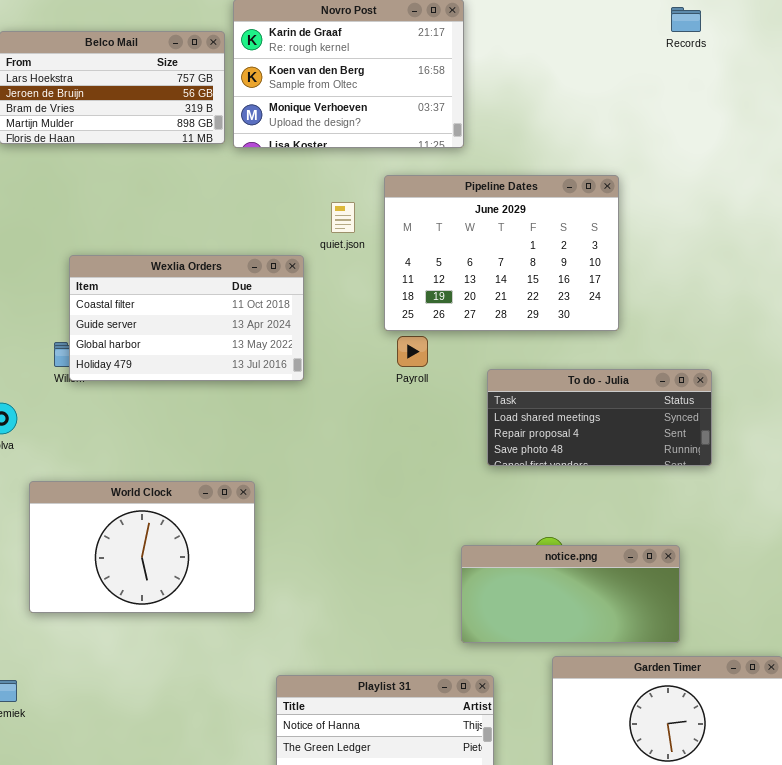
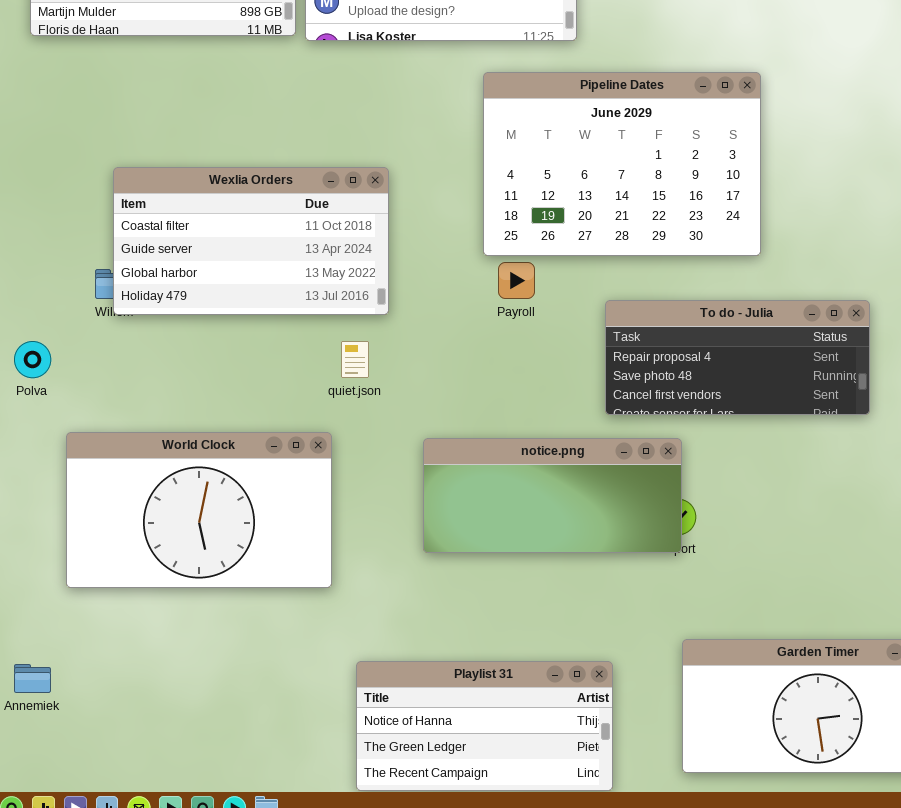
quiet.json: [331,202,355,233] -> [341,341,369,378], moved
To do - Julia: [487,369,712,466] -> [605,300,870,415], scrolled down 1 row
notice.png: [461,545,680,643] -> [423,438,682,553], moved

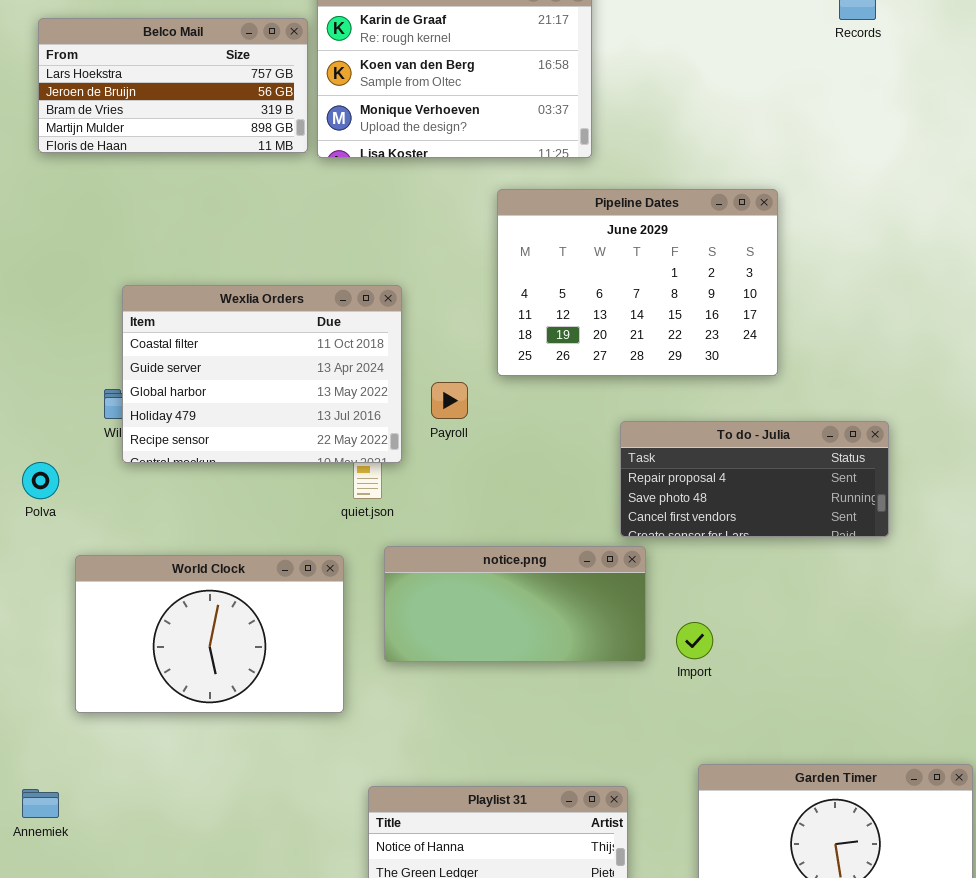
Wexlia Orders: [113,167,389,315] -> [122,285,402,463], resized
Payroll: [498,262,535,299] -> [431,382,468,419], moved
notice.png: [423,438,682,553] -> [384,546,646,662], moved

